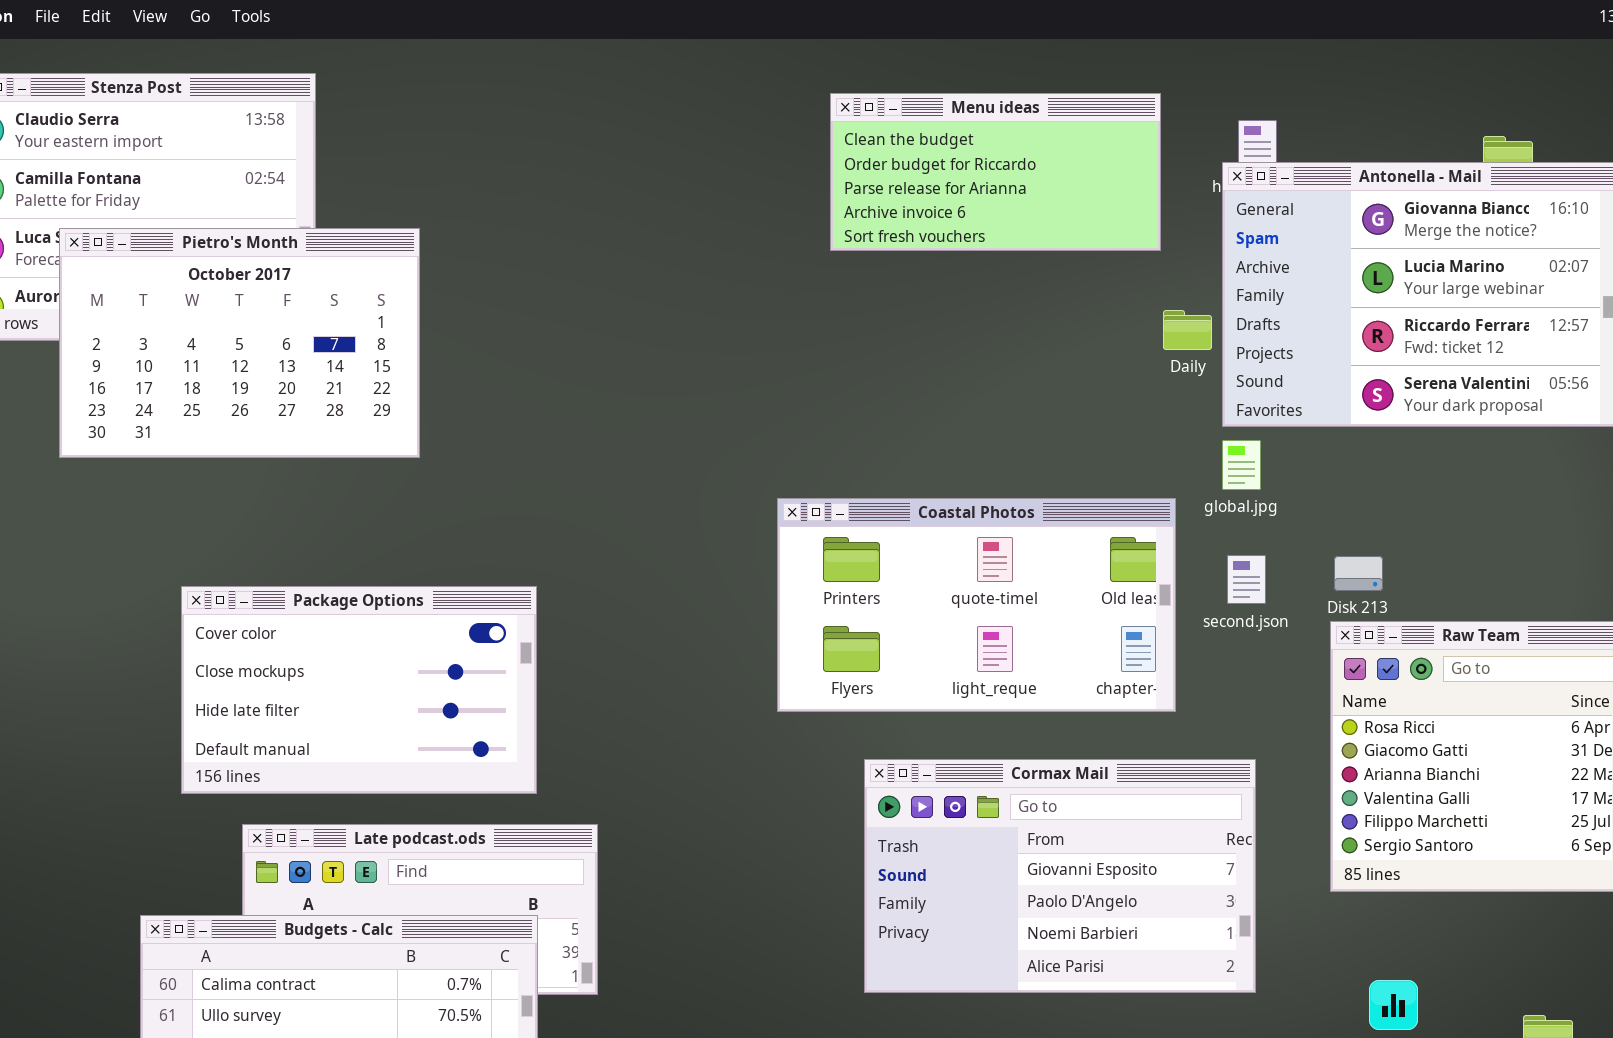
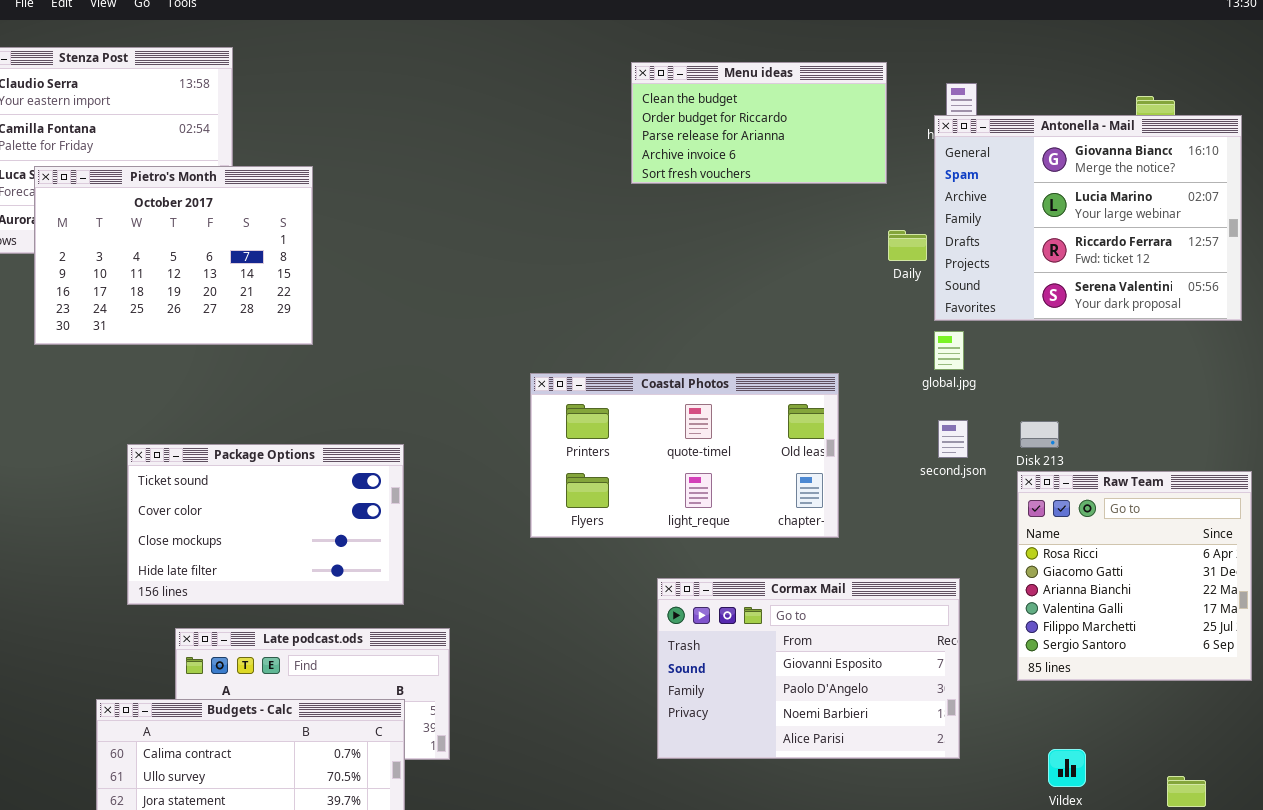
Coastal Photos: [777,498,1176,712] -> [530,373,839,538], moved
Package Options: [181,586,537,794] -> [127,444,404,605], scrolled up 1 row

